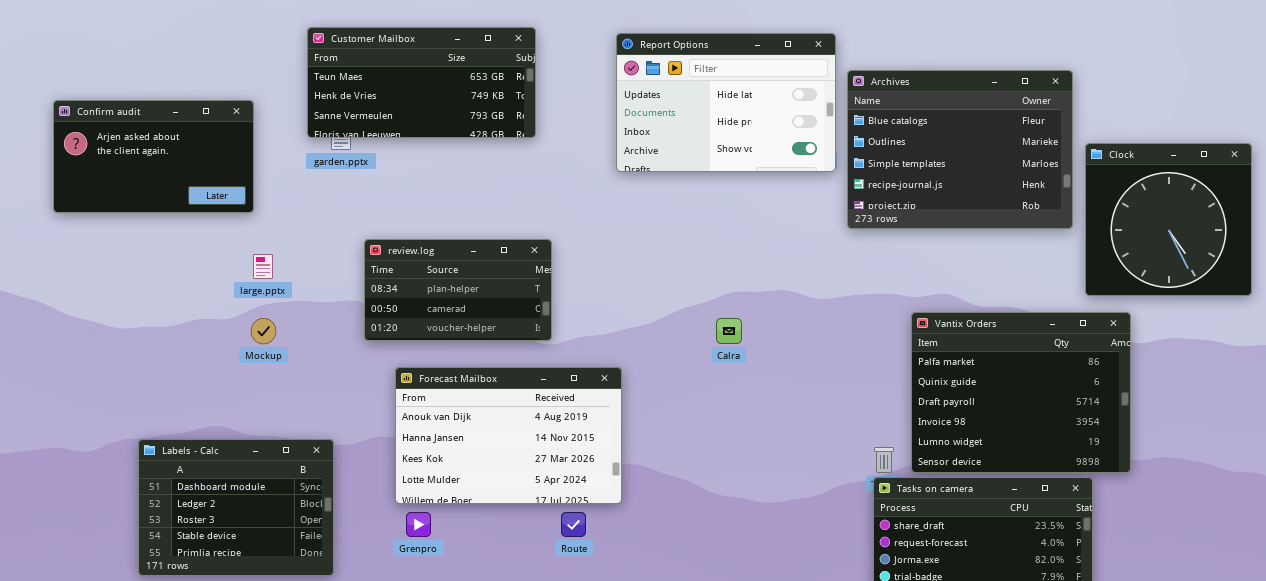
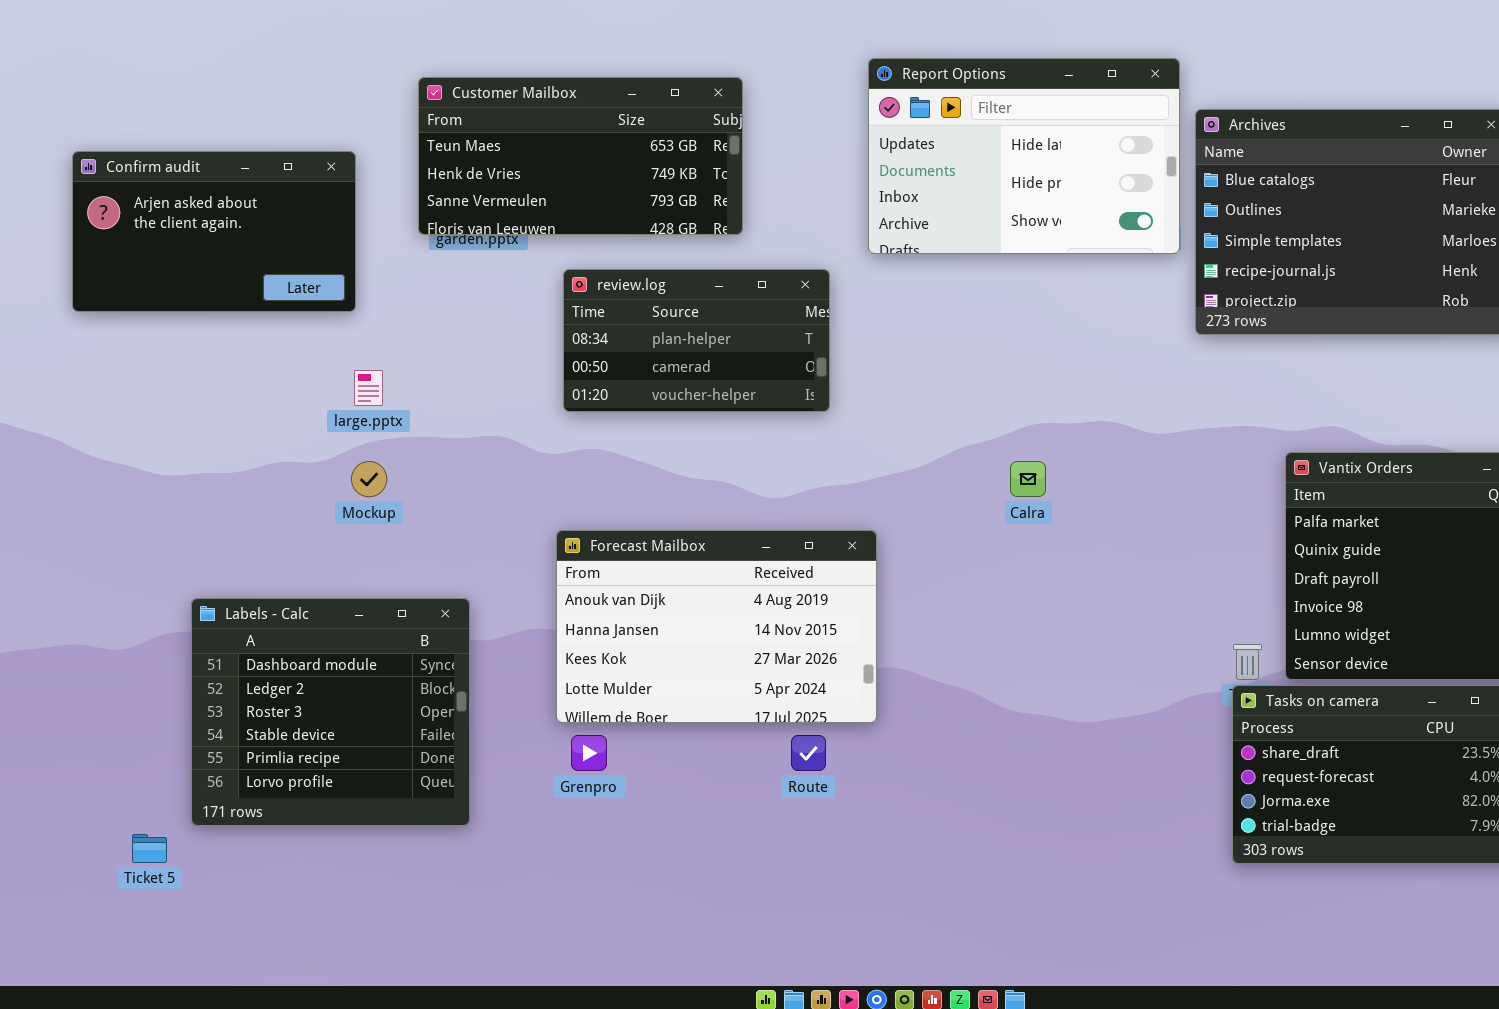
Customer Mailbox: [307,27,536,138] -> [418,77,743,235], moved
review.log: [364,239,552,341] -> [563,269,830,412], moved
Labels - Calc: [138,439,334,576] -> [191,598,470,826], resized

